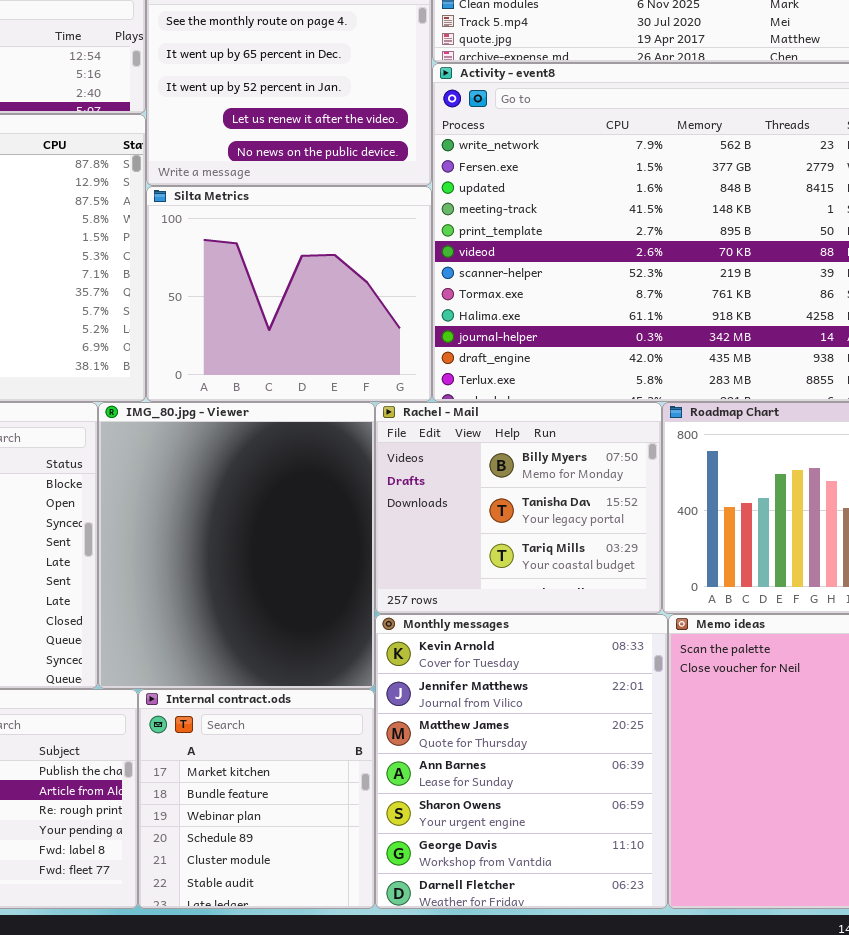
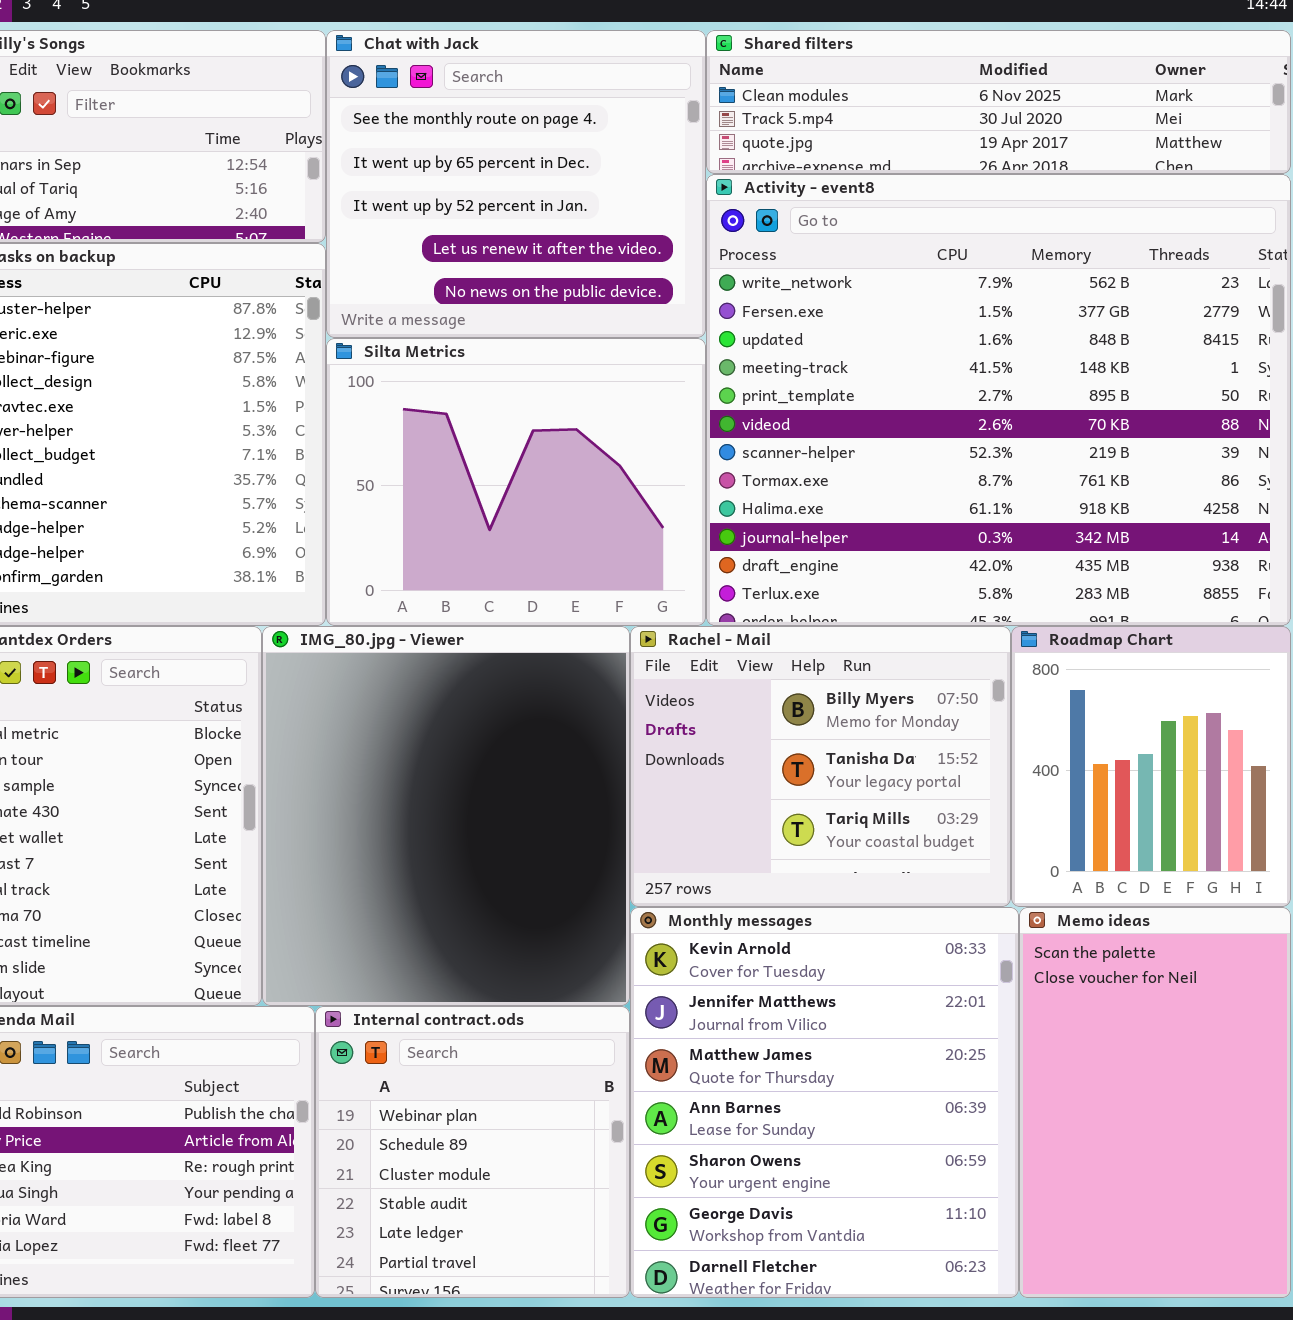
Internal contract.ods: [138,689,375,909] -> [315,1006,630,1298], scrolled down 2 rows

